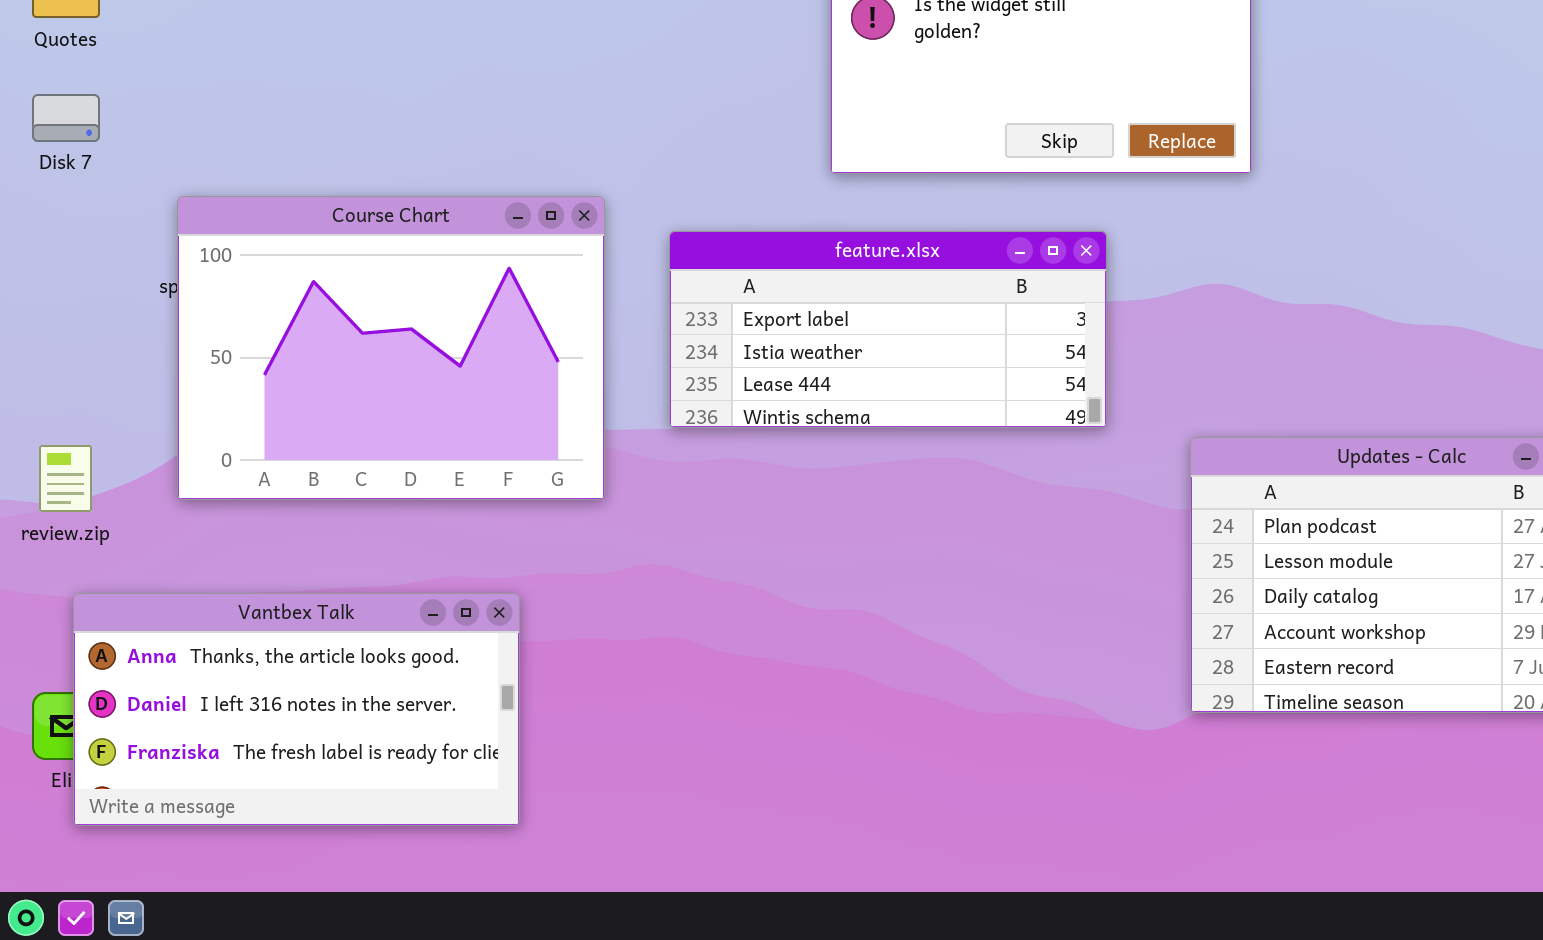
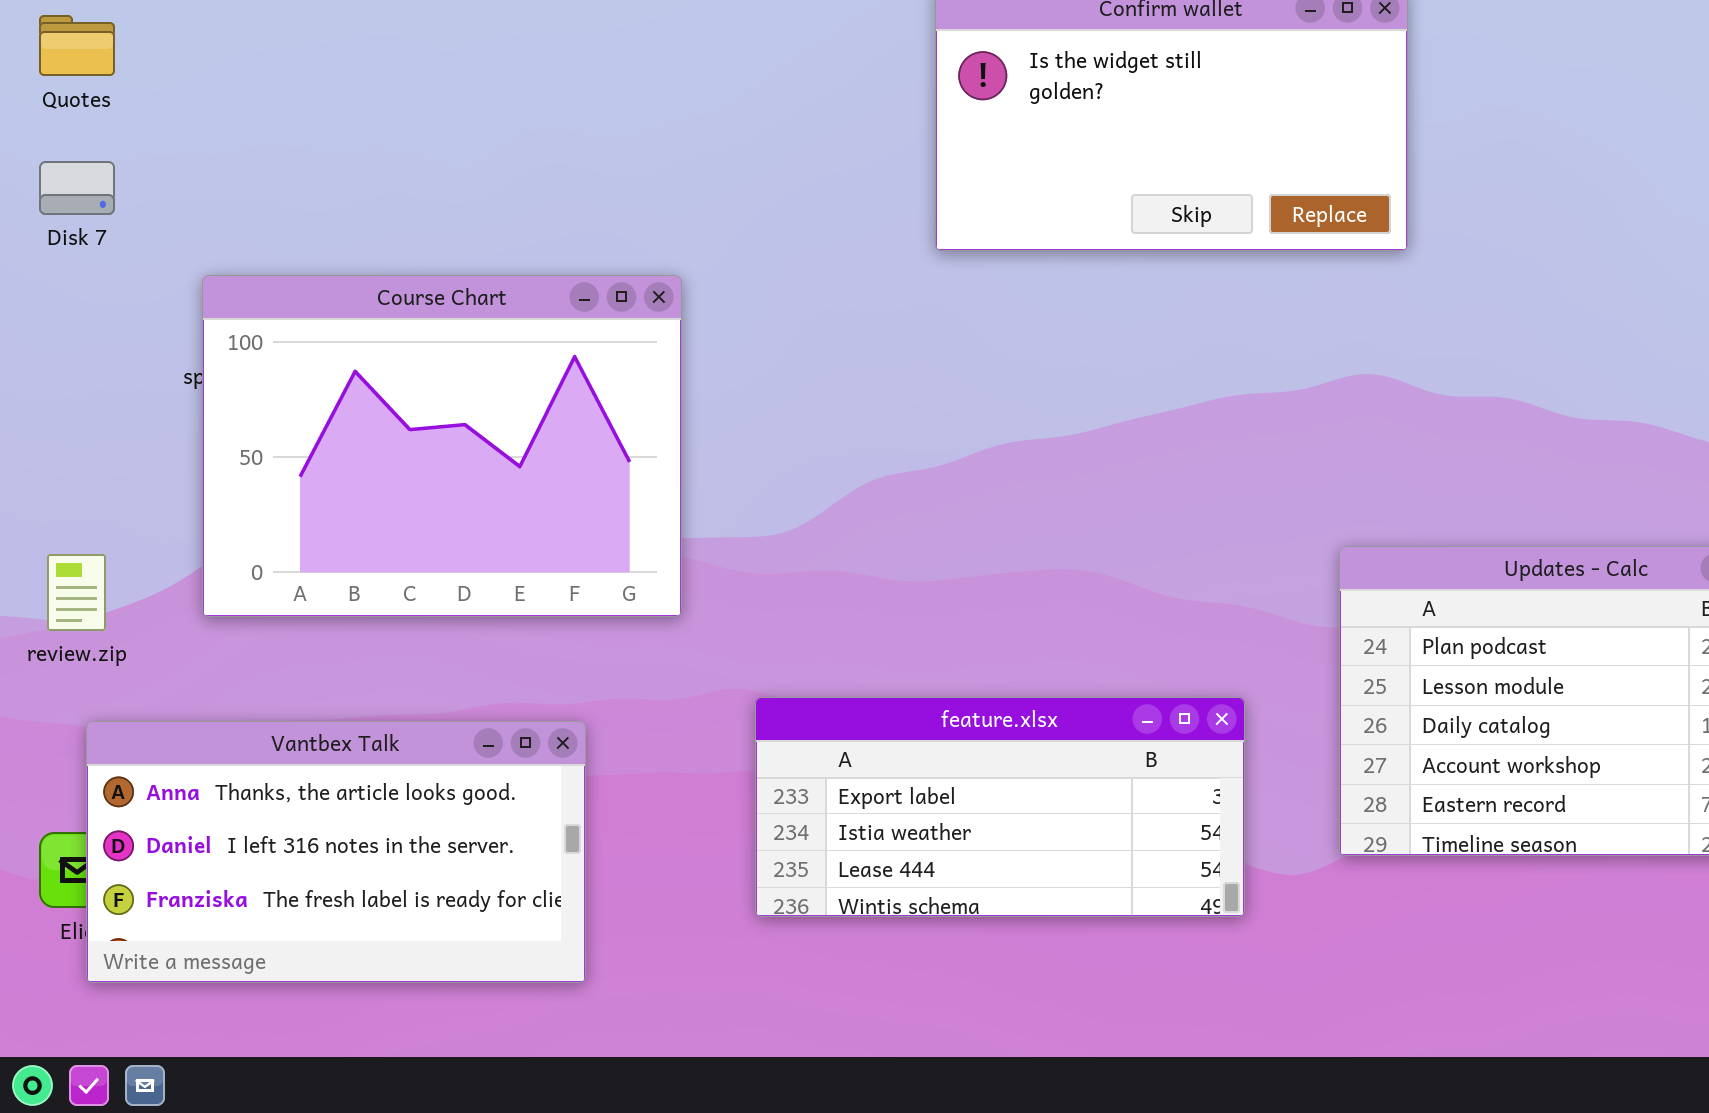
feature.xlsx: [669,231,1107,428] -> [755,697,1245,917], moved

